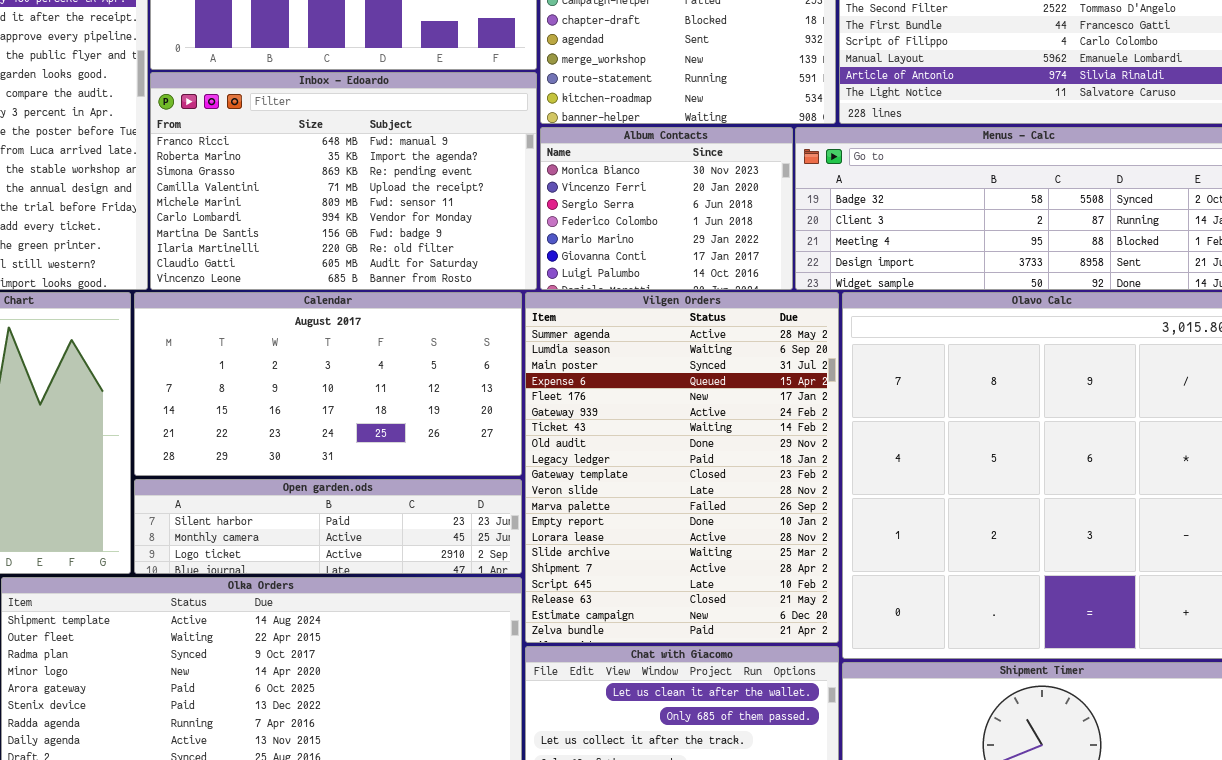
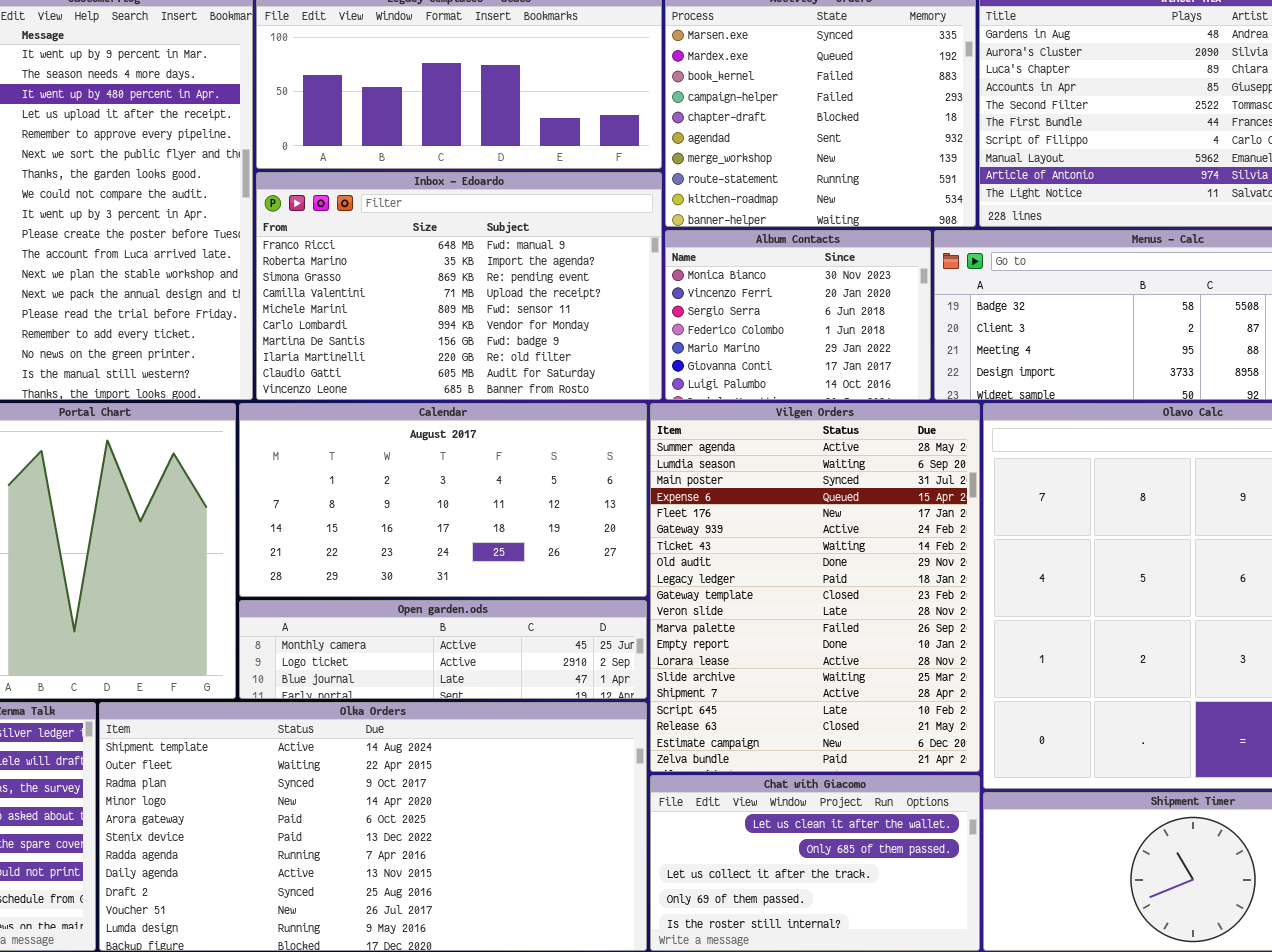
Open garden.ods: [134,479,522,574] -> [239,600,647,699], scrolled down 1 row

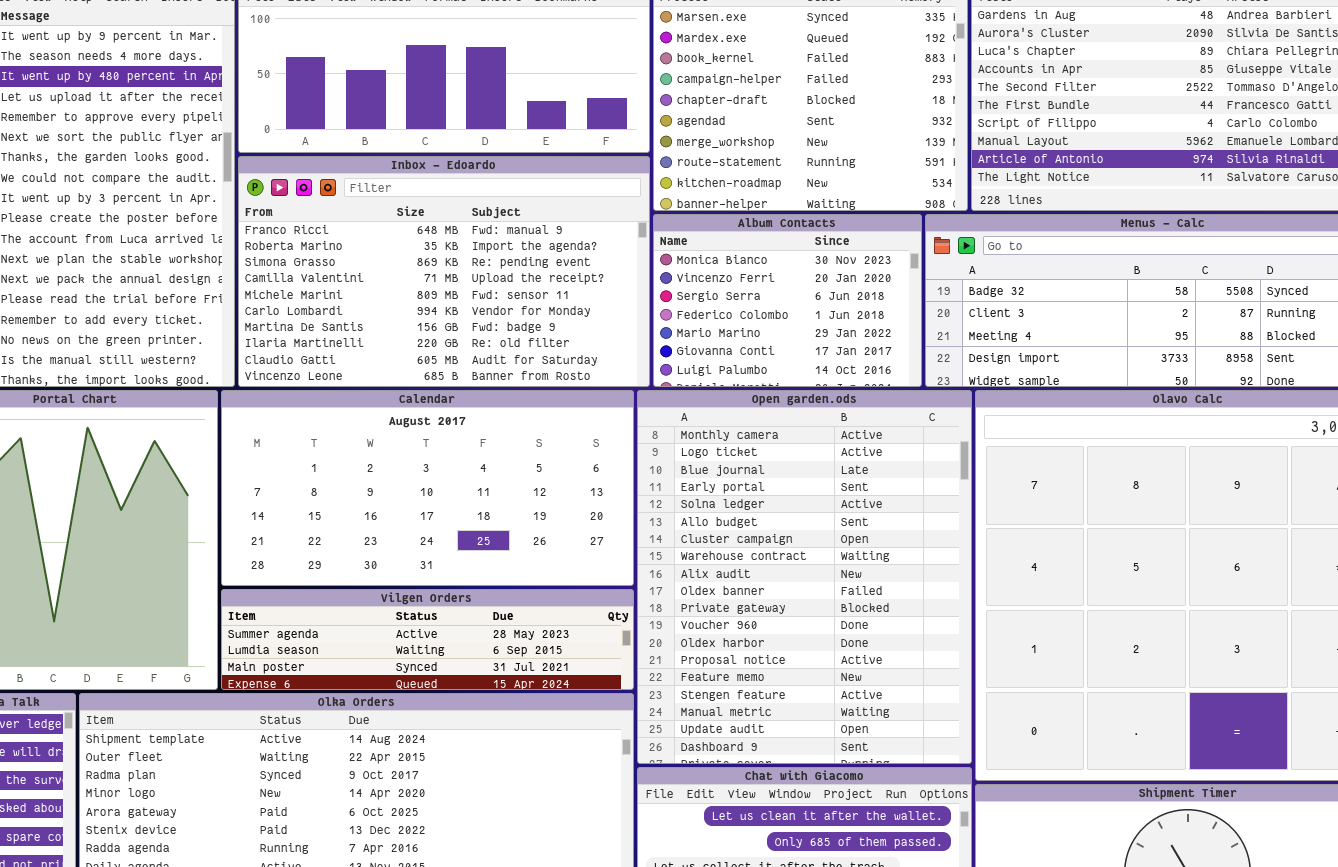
Vilgen Orders: [650,403,980,772] -> [221,589,634,690], moved, resized
Open garden.ods: [239,600,647,699] -> [637,390,972,764], moved, resized

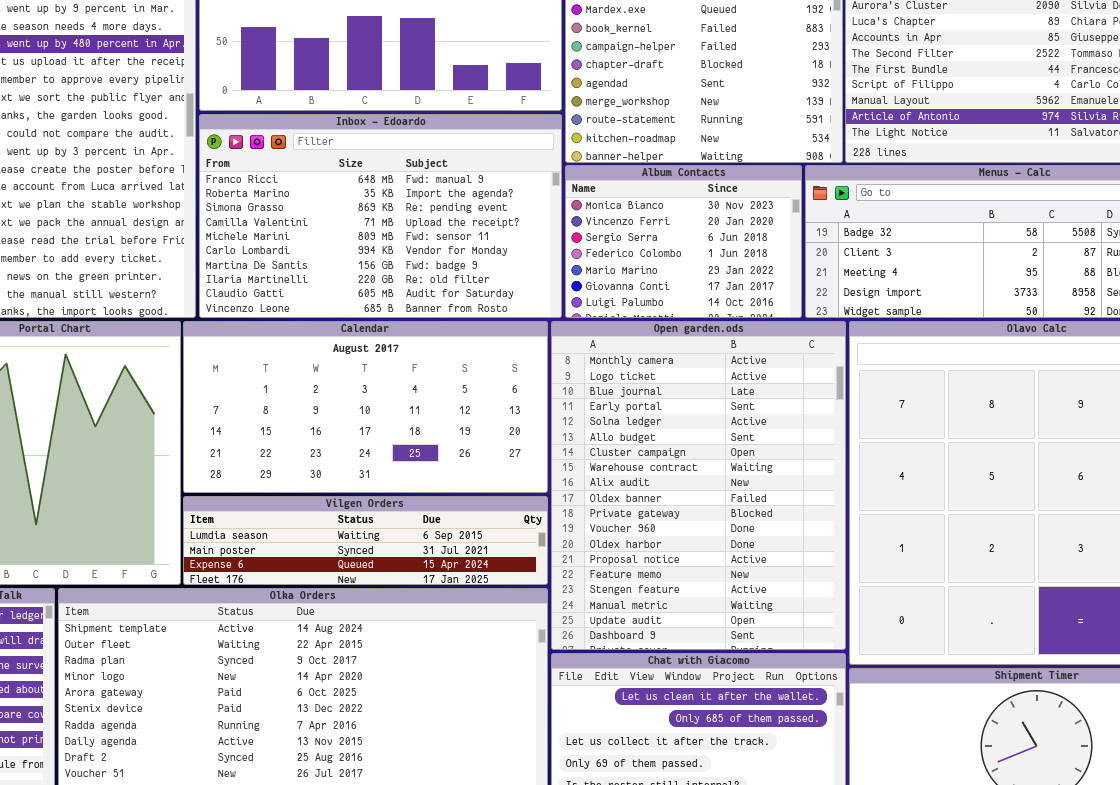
Vilgen Orders: [221,589,634,690] -> [183,496,548,585], scrolled down 1 row

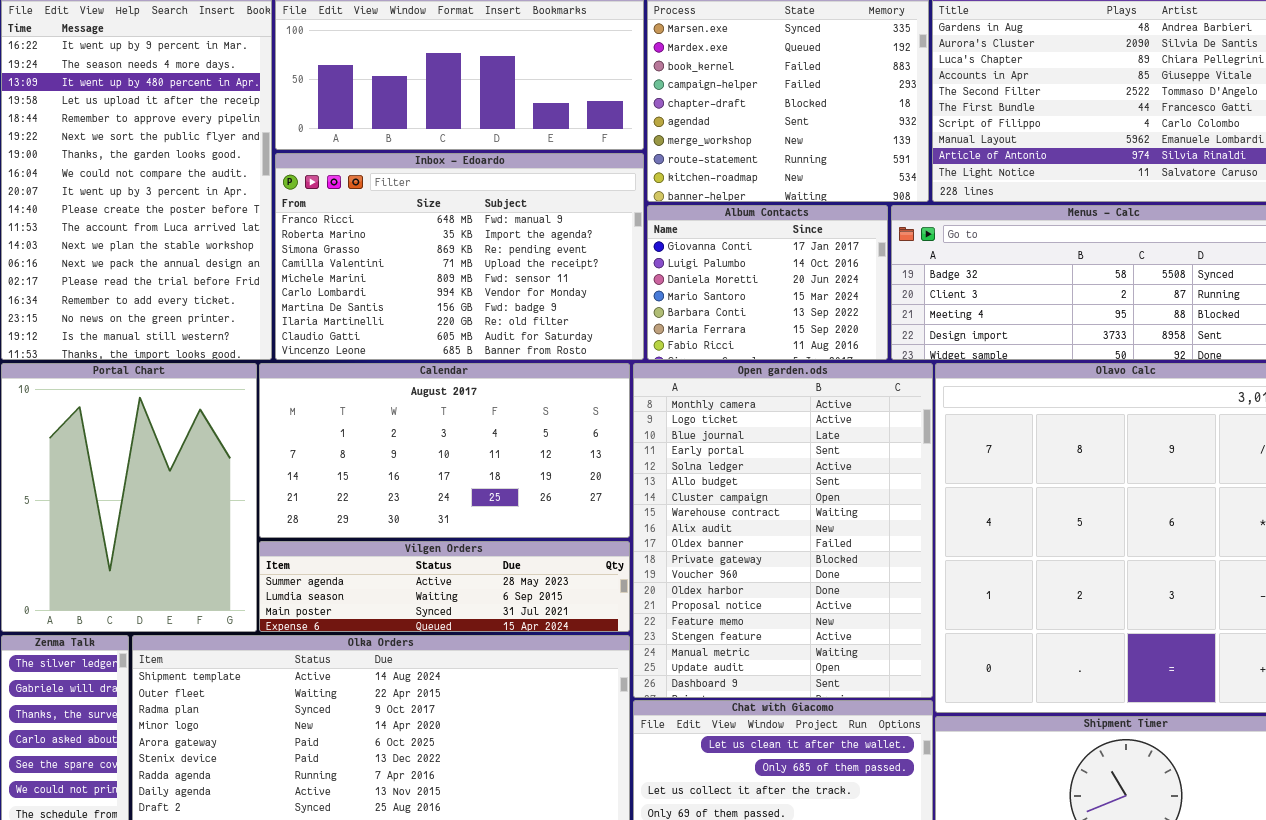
Album Contacts: [565,165,802,318] -> [647,205,888,360], scrolled down 5 rows
Vilgen Orders: [183,496,548,585] -> [259,541,630,632], scrolled up 1 row

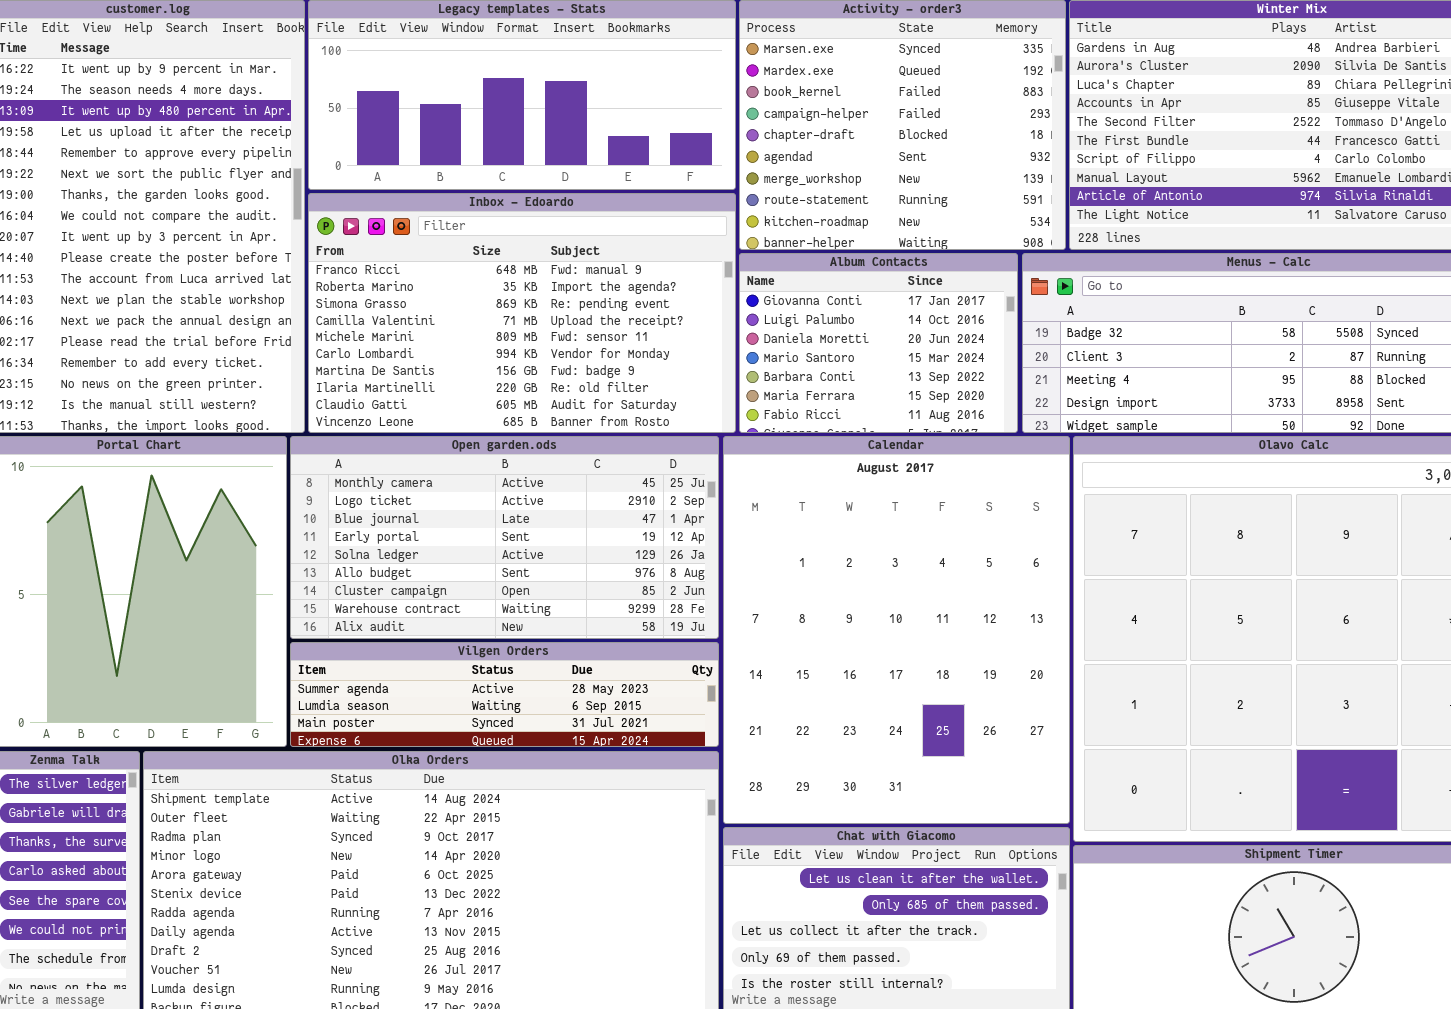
Calendar: [259,363,630,538] -> [723,436,1070,824], moved, resized
Open garden.ods: [633,363,933,698] -> [290,436,719,639], moved, resized

